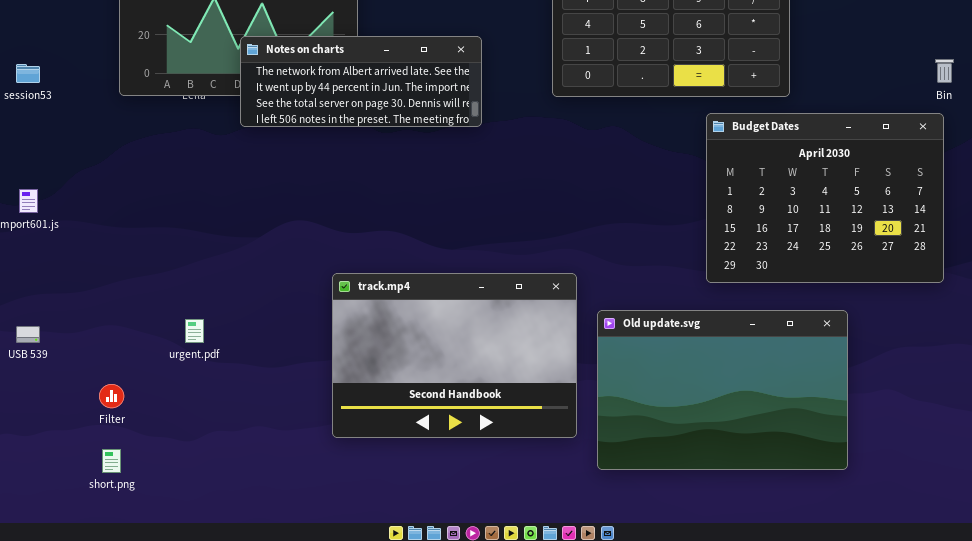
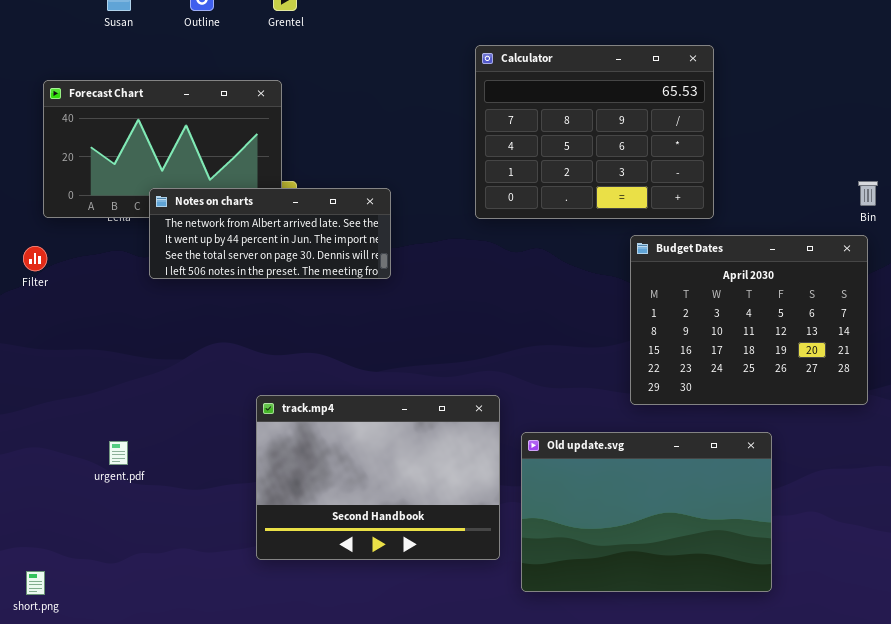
Notes on charts: [240,36,482,127] -> [149,188,391,279], moved
Filter: [99,384,124,408] -> [23,246,47,271], moved

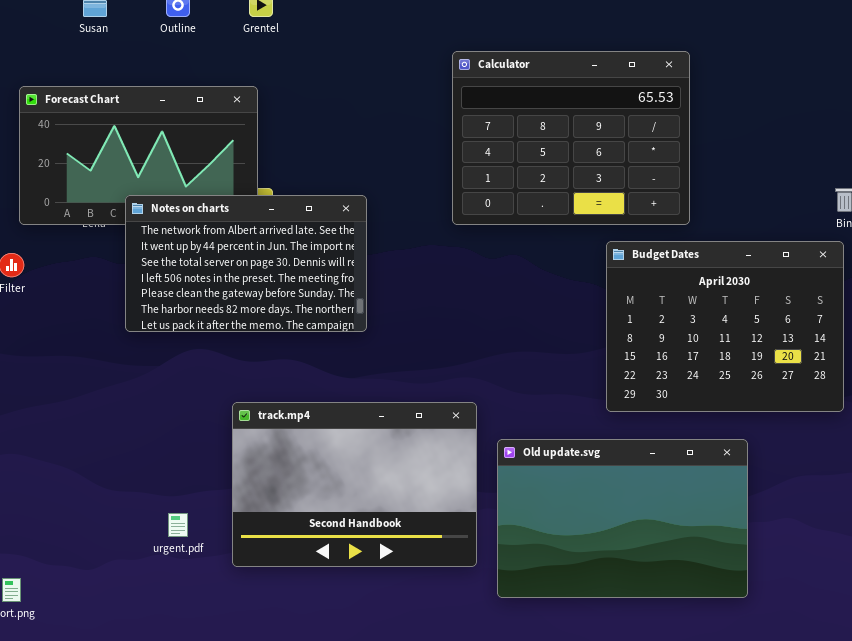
Notes on charts: [149,188,391,279] -> [125,195,367,332], resized
urgent.pdf: [109,441,128,465] -> [168,513,188,537], moved

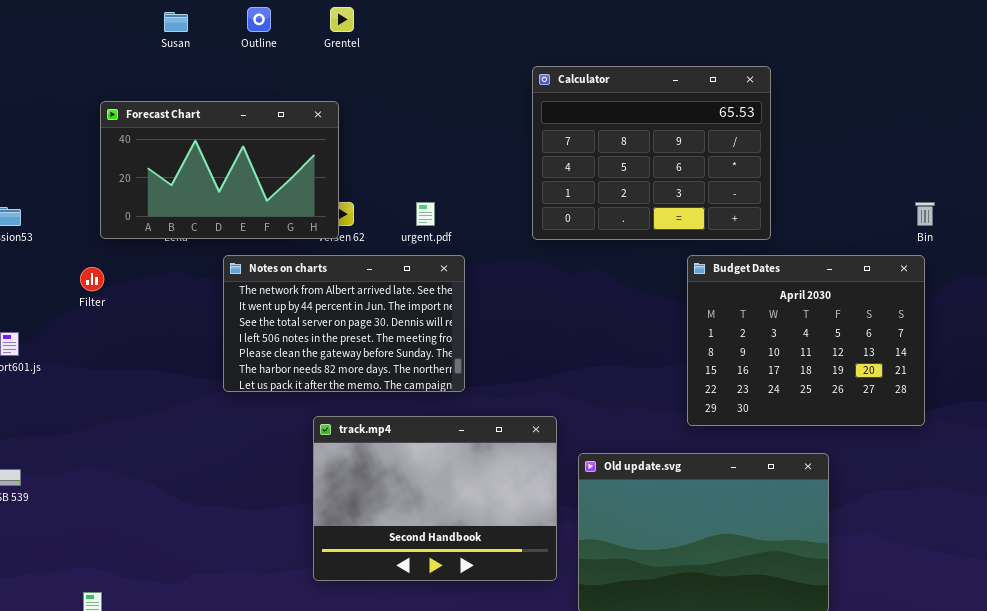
Notes on charts: [125,195,367,332] -> [223,255,465,392], moved
urgent.pdf: [168,513,188,537] -> [416,202,435,226], moved

